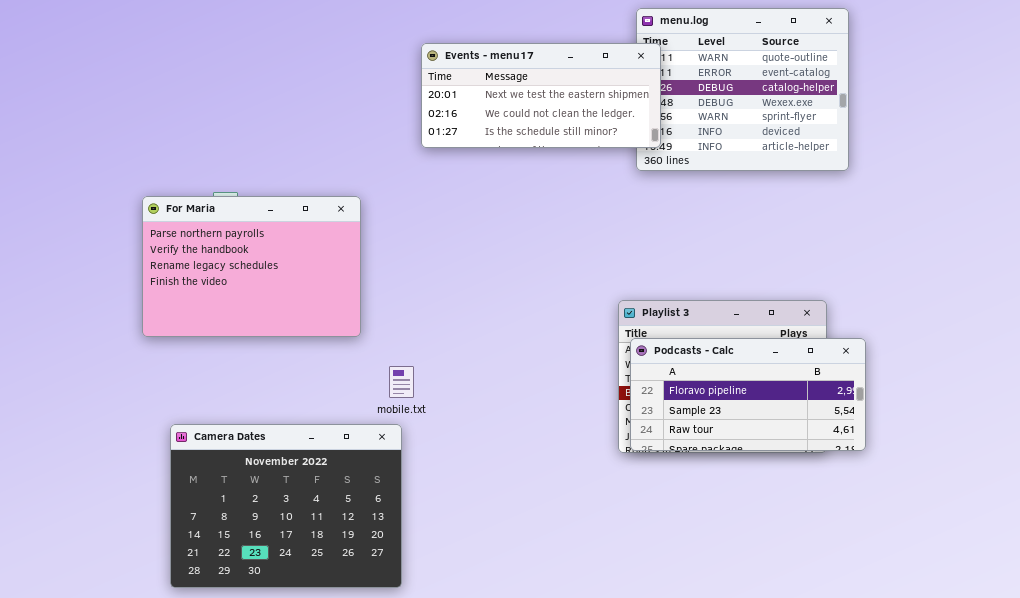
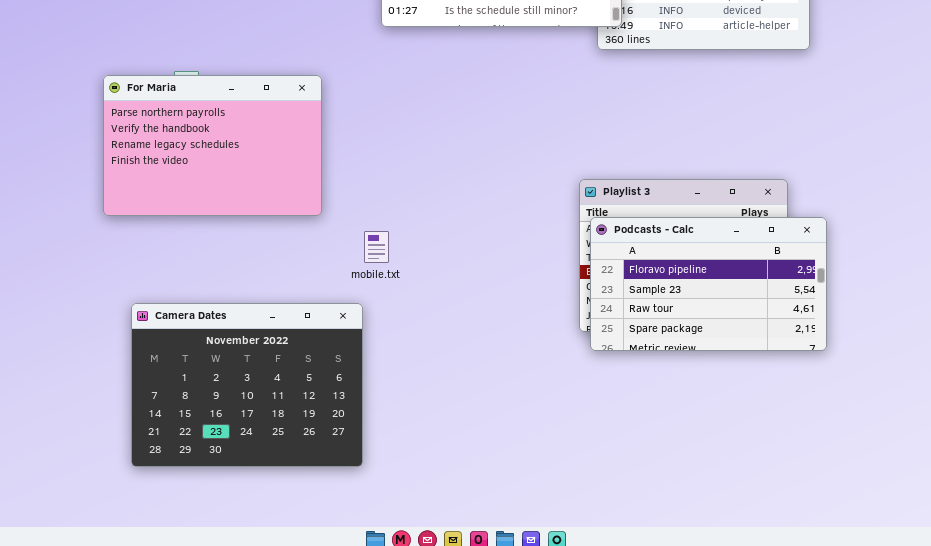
Podcasts - Calc: [630,338,866,451] -> [590,217,827,351], resized
mobile.txt: [389,366,414,398] -> [364,231,389,263], moved

